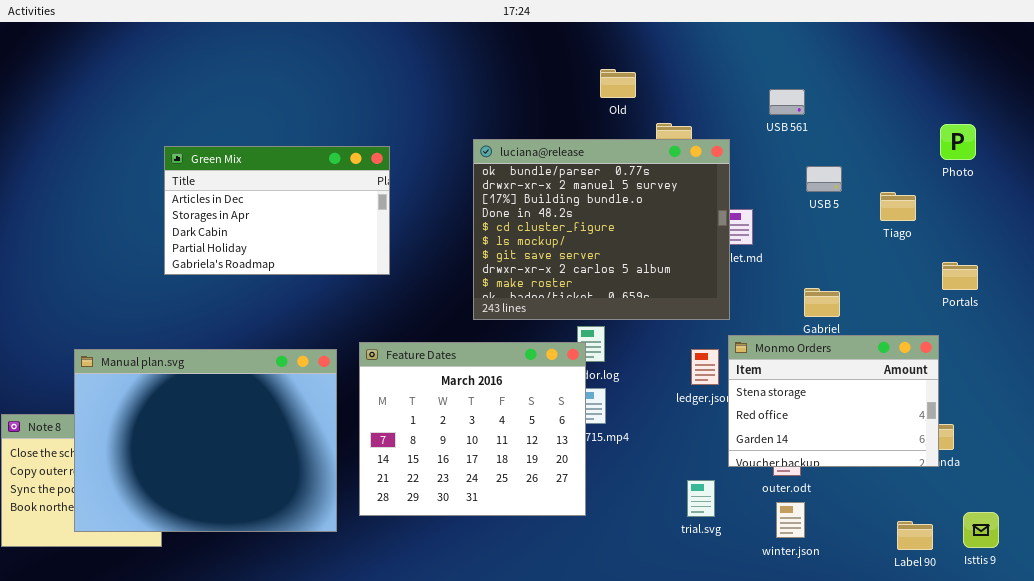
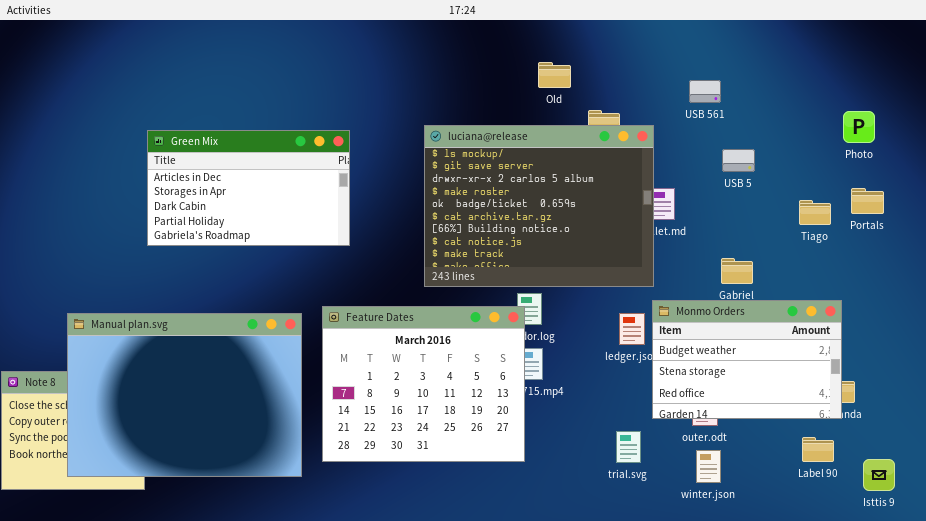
luciana@release: [473,139,730,320] -> [424,125,654,287], scrolled down 5 rows
Tiago: [880,192,916,221] -> [799,200,831,225], moved
Portals: [942,262,978,290] -> [851,188,884,214], moved
Monmo Orders: [728,335,939,467] -> [652,300,842,419], scrolled up 1 row
Label 90: [897,521,933,550] -> [802,437,834,462], moved

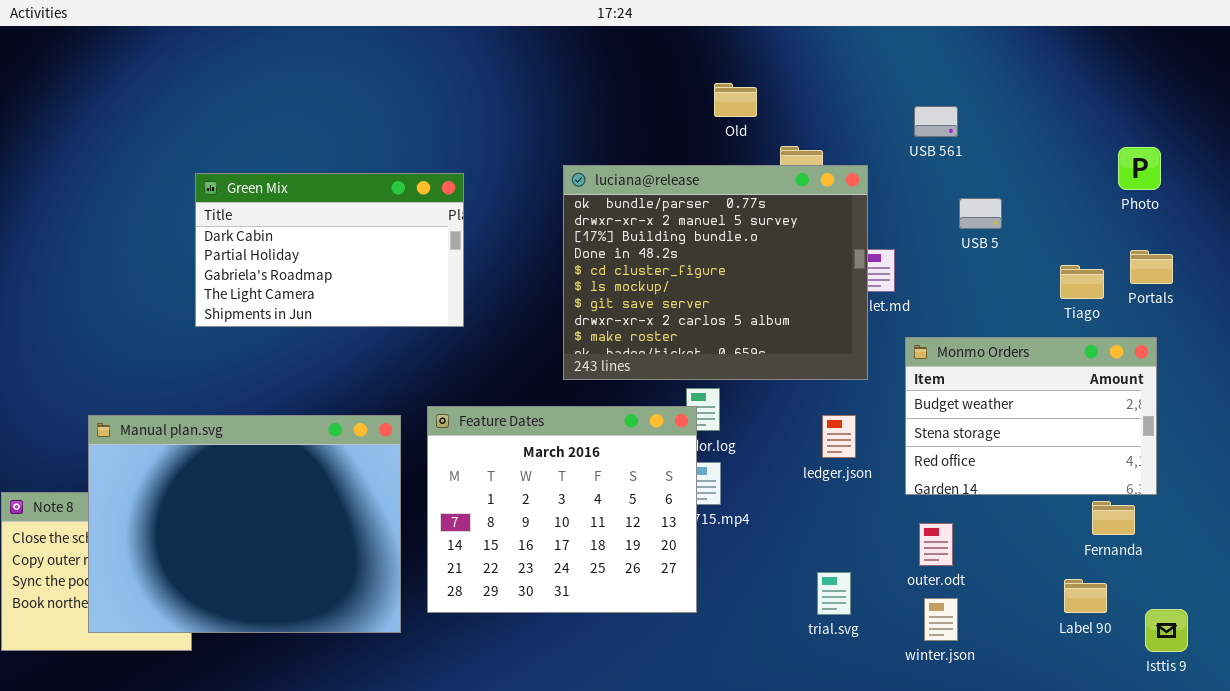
luciana@release: [424,125,654,287] -> [563,165,868,380], scrolled up 5 rows
Green Mix: [147,130,350,246] -> [195,173,464,327], scrolled down 2 rows
Monmo Orders: [652,300,842,419] -> [905,337,1157,495], moved

